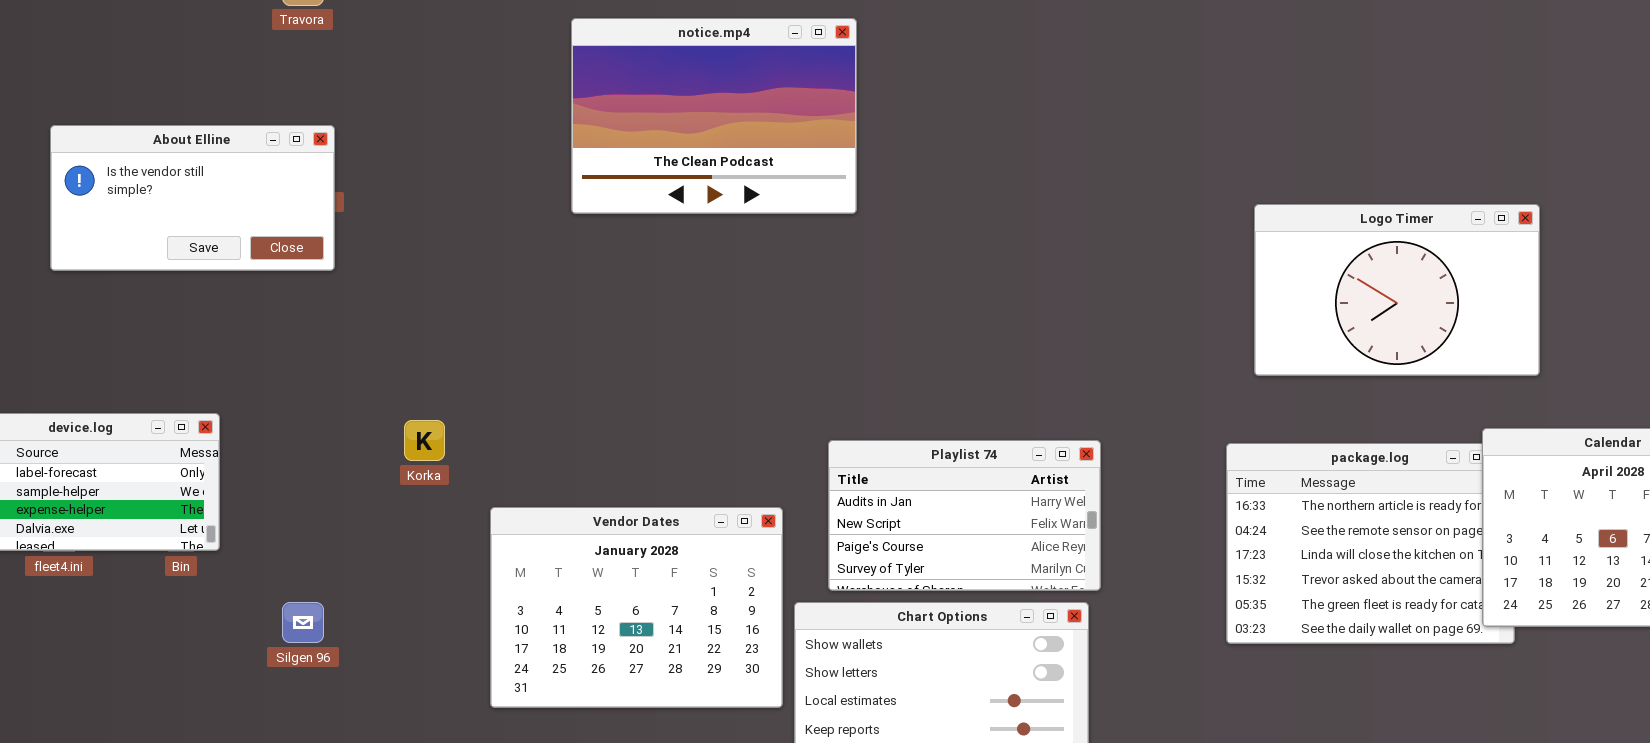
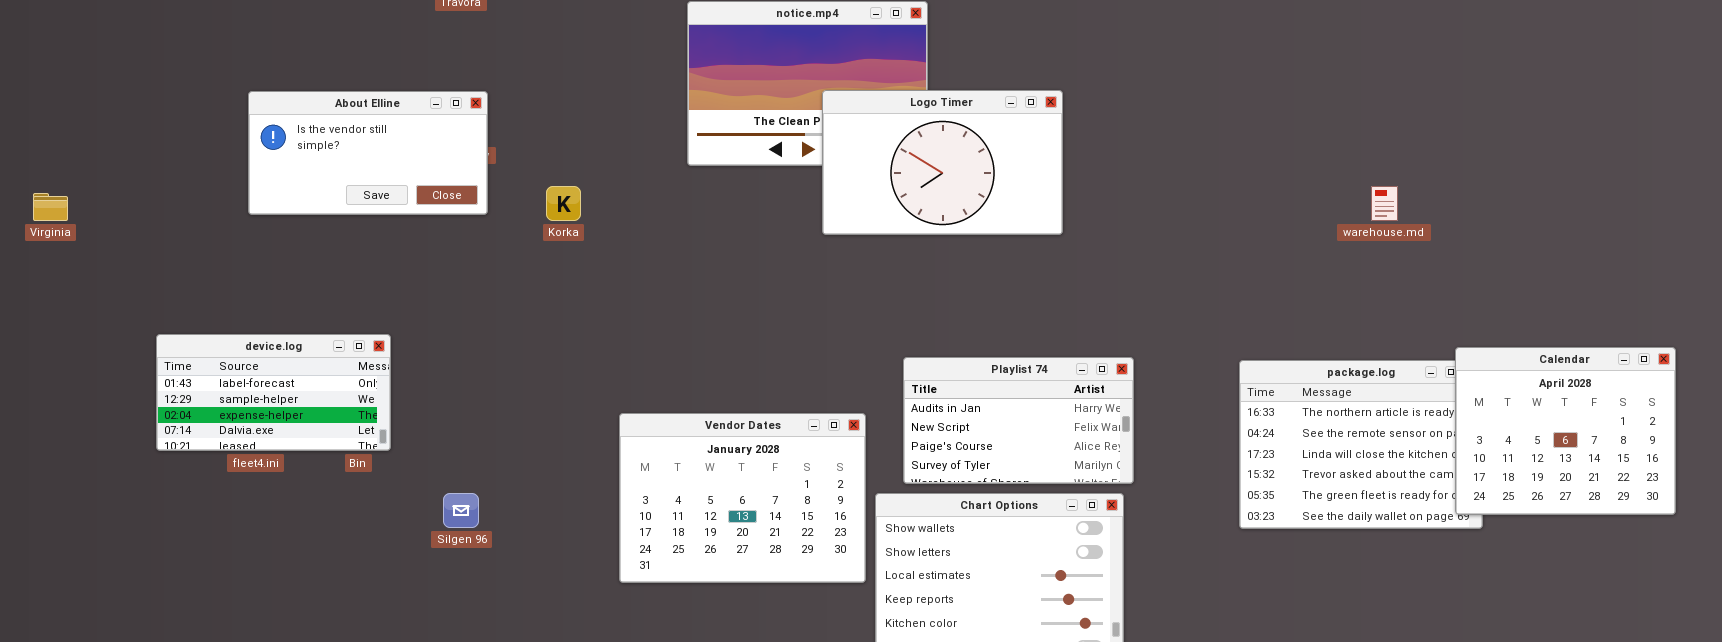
Logo Timer: [1254,204,1540,376] -> [822,90,1063,235], moved
Korka: [404,420,445,461] -> [546,186,581,221], moved

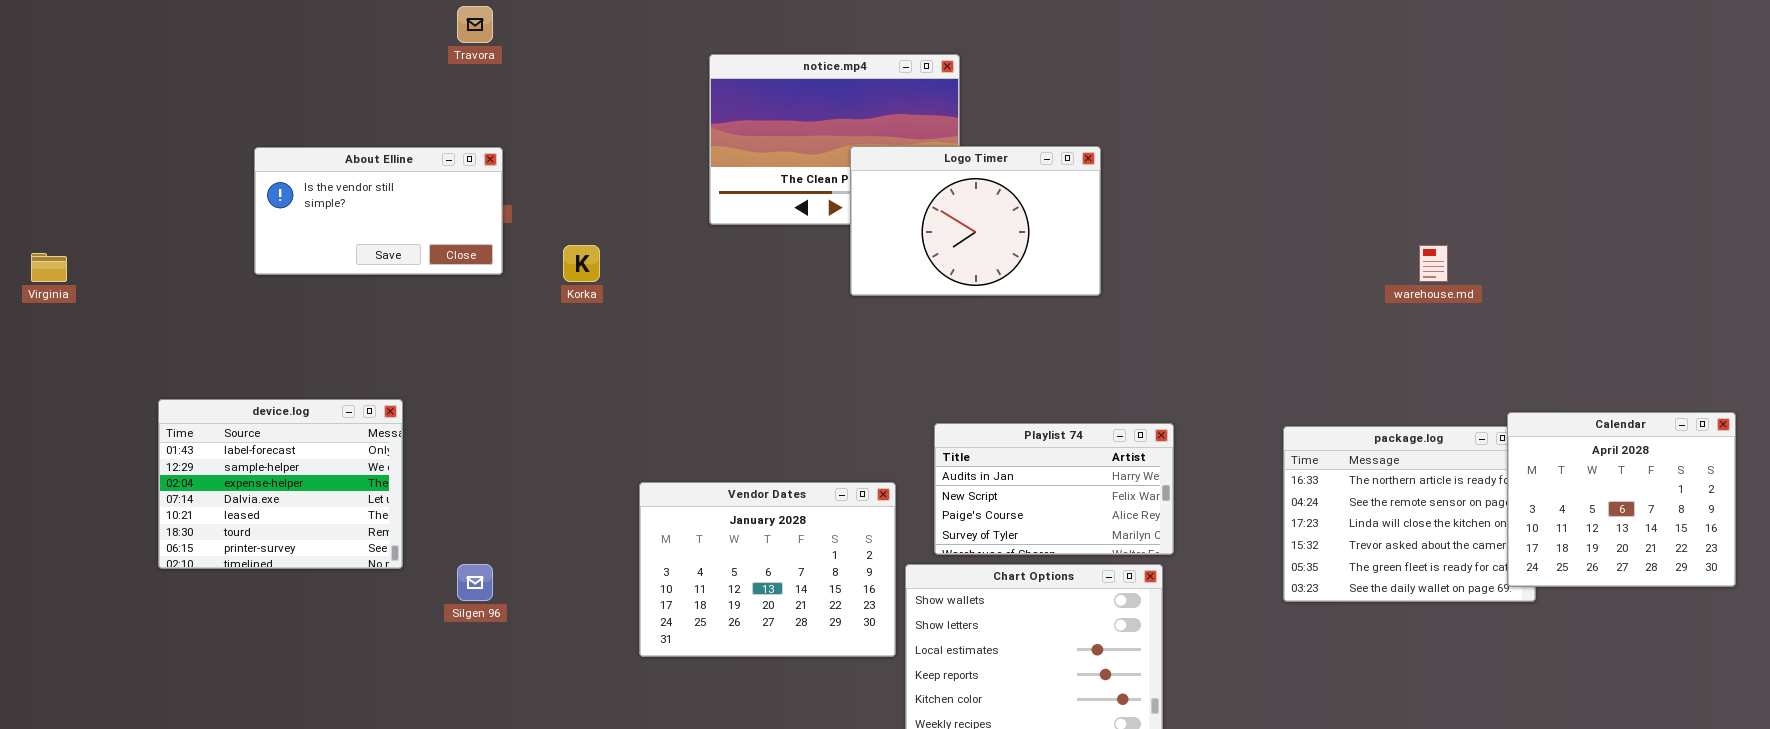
device.log: [156,334,391,451] -> [158,399,403,569], resized

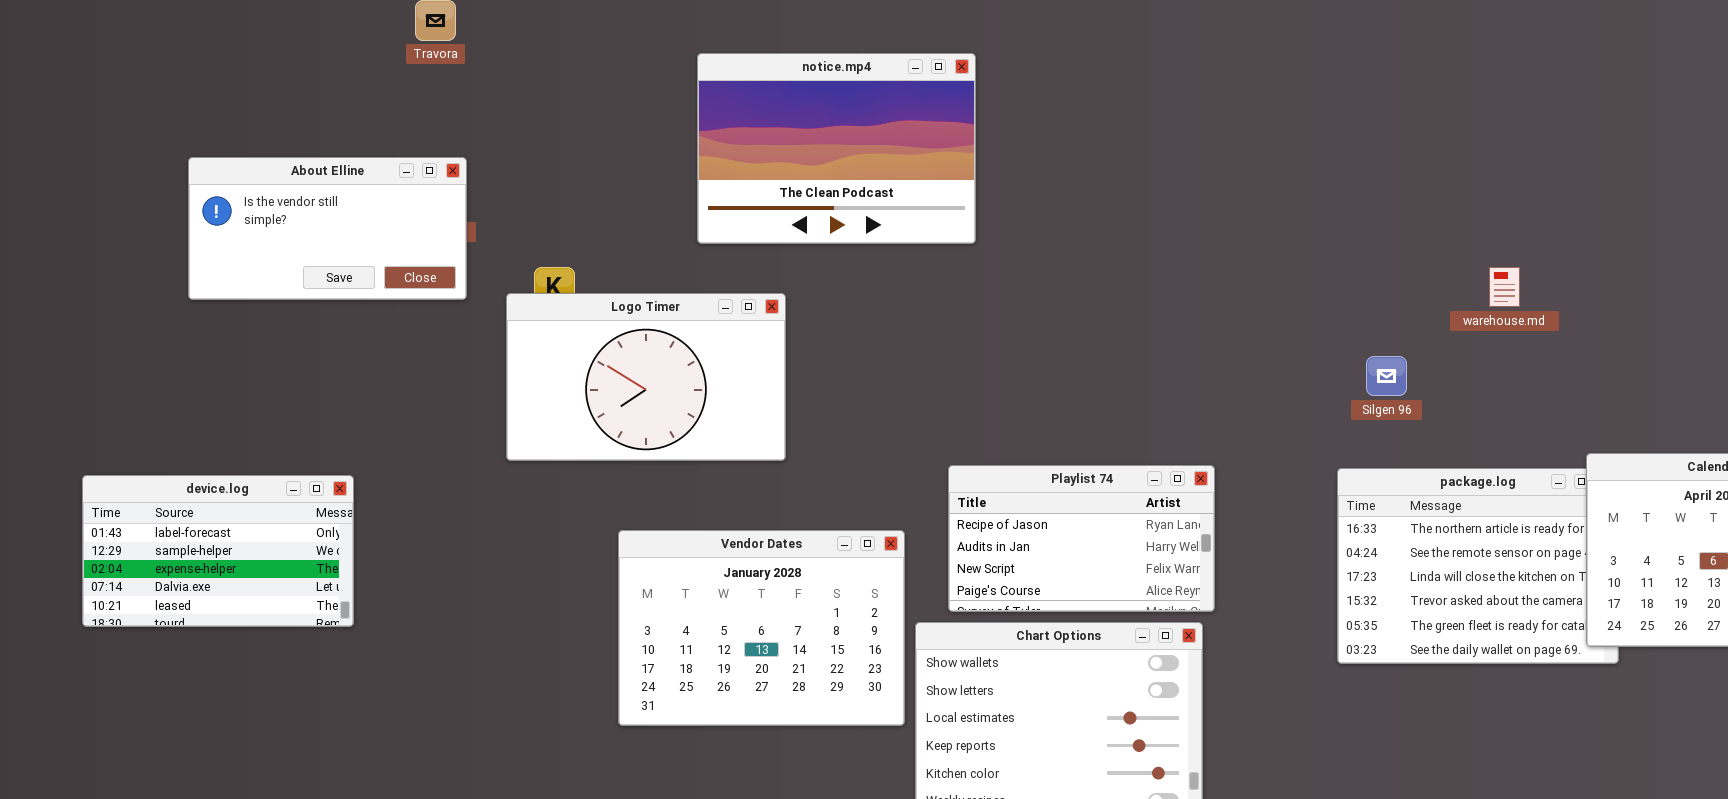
Logo Timer: [850,146,1101,296] -> [506,293,786,461], moved
device.log: [158,399,403,569] -> [82,475,354,627], resized
Playlist 74: [934,423,1174,555] -> [948,465,1215,612], scrolled up 1 row
Silgen 96: [457,564,493,601] -> [1366,356,1407,396], moved

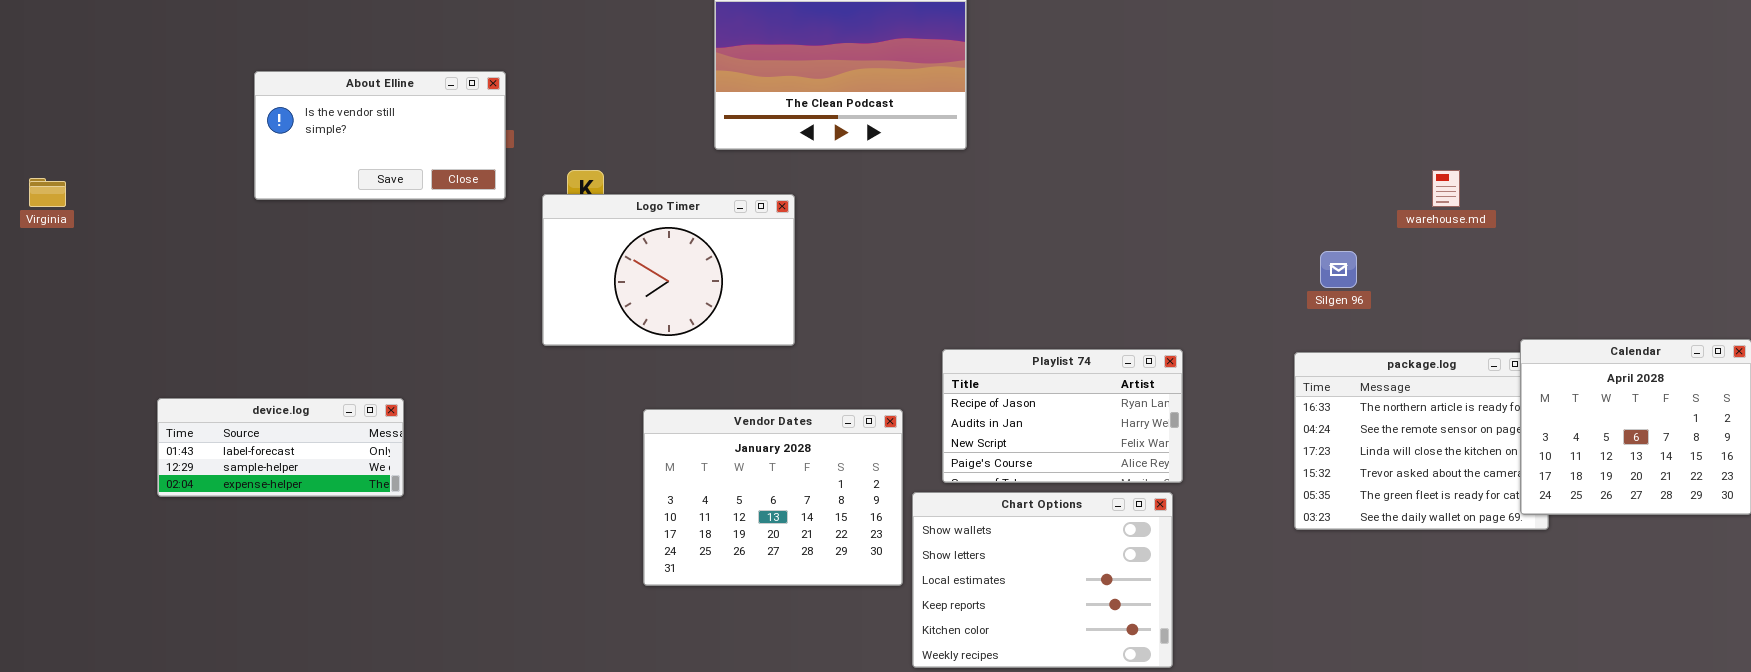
device.log: [82,475,354,627] -> [157,398,404,497], resized

